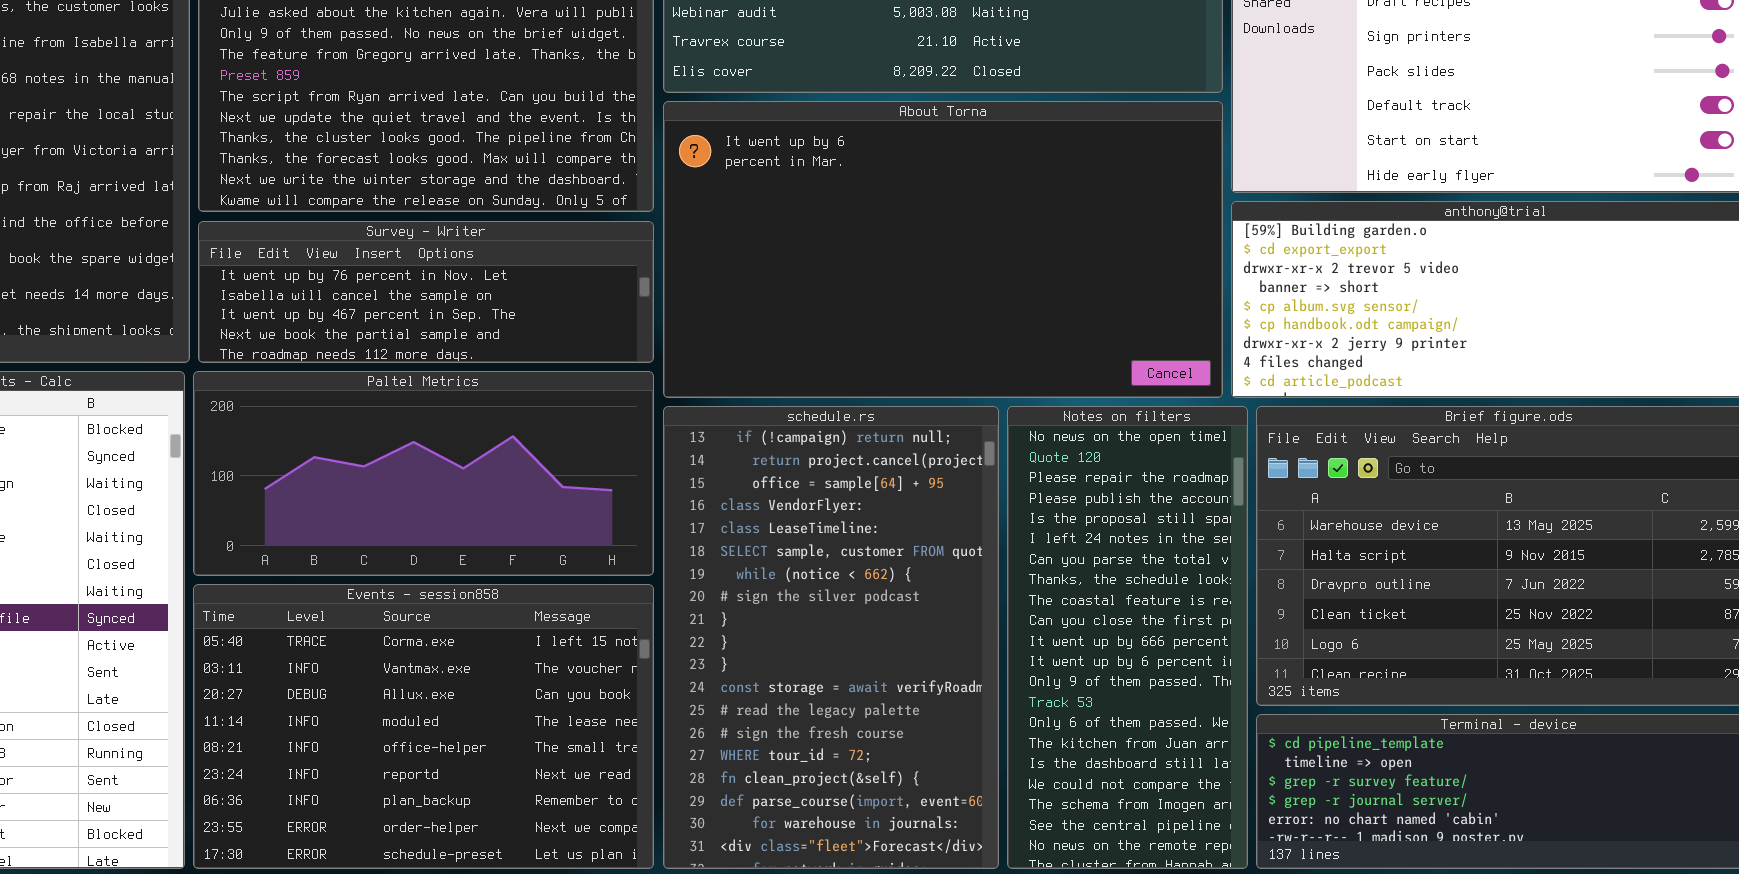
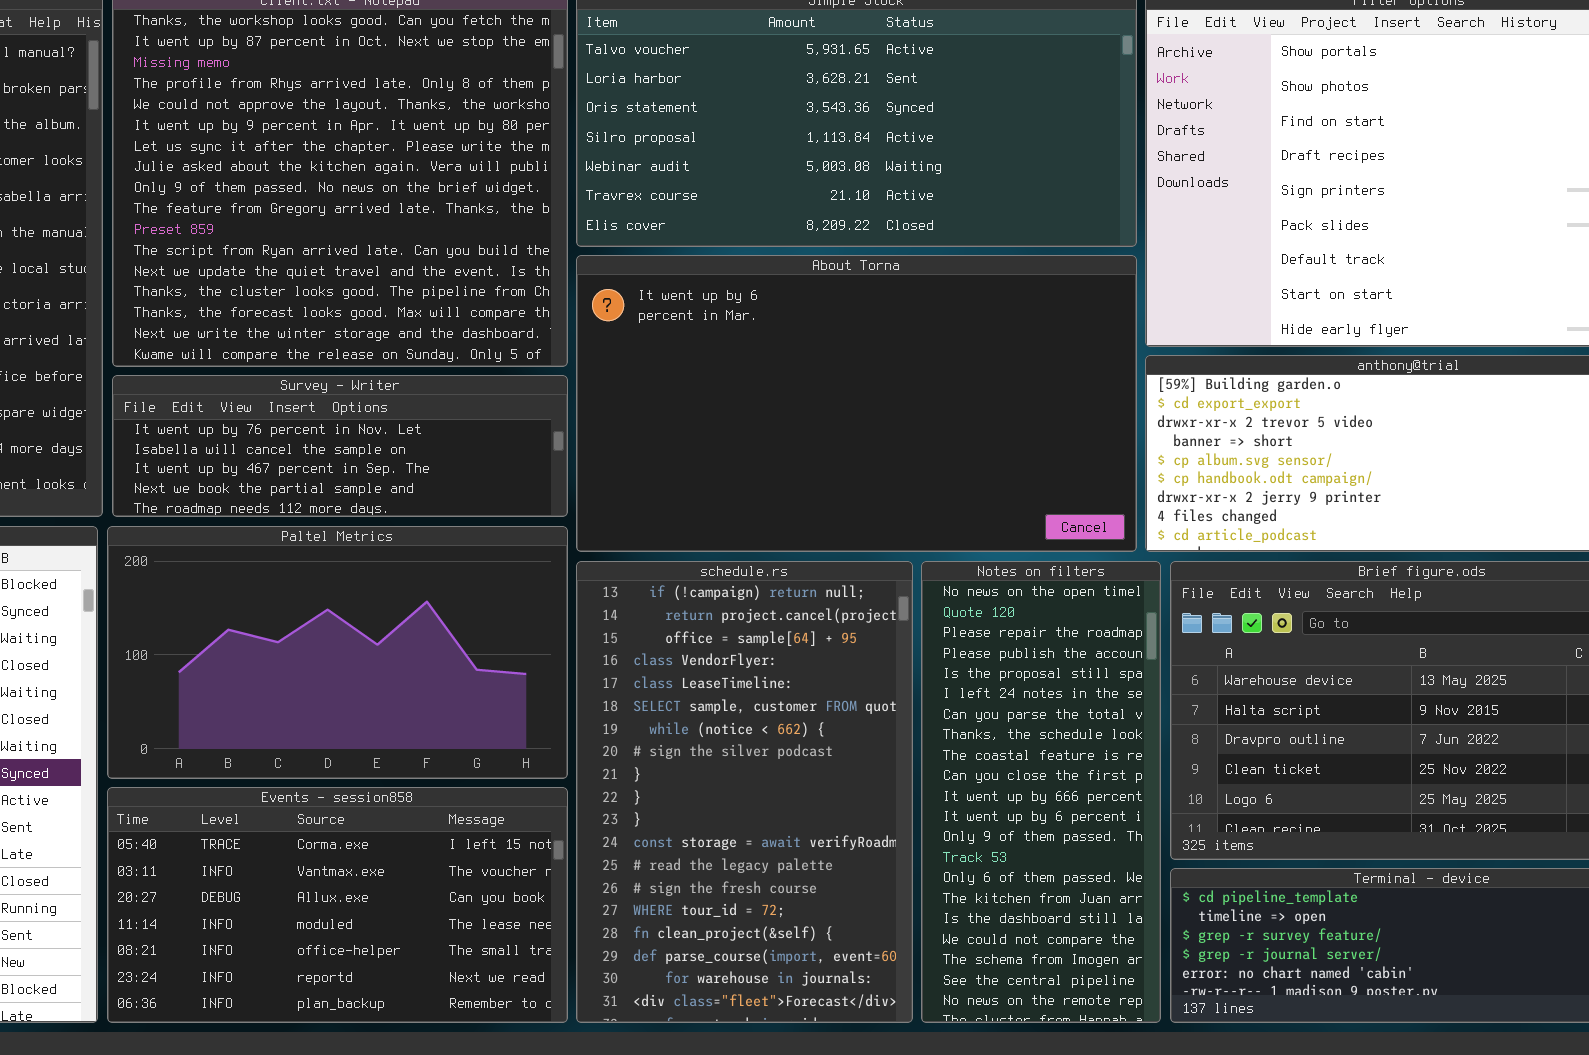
Paltel Metrics: [193,371,654,576] -> [107,526,568,779], resized
Events - session858: [193,584,654,869] -> [107,787,568,1023], resized

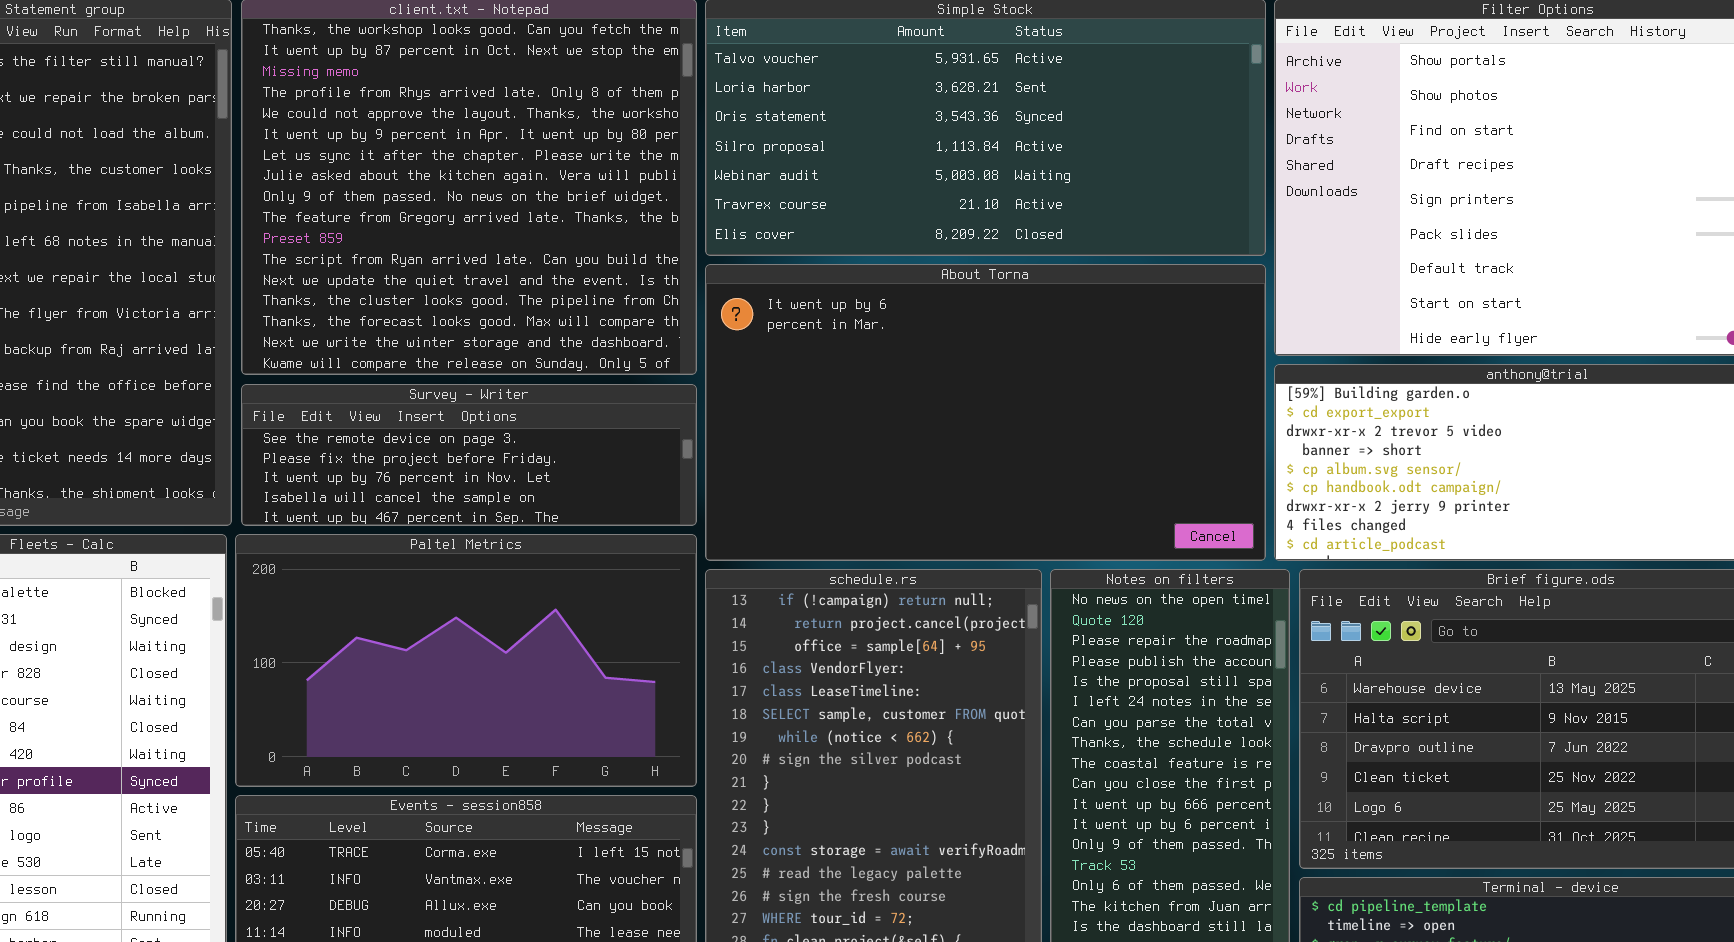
Survey - Writer: [112,375,568,517] -> [241,384,697,526], scrolled up 2 rows

